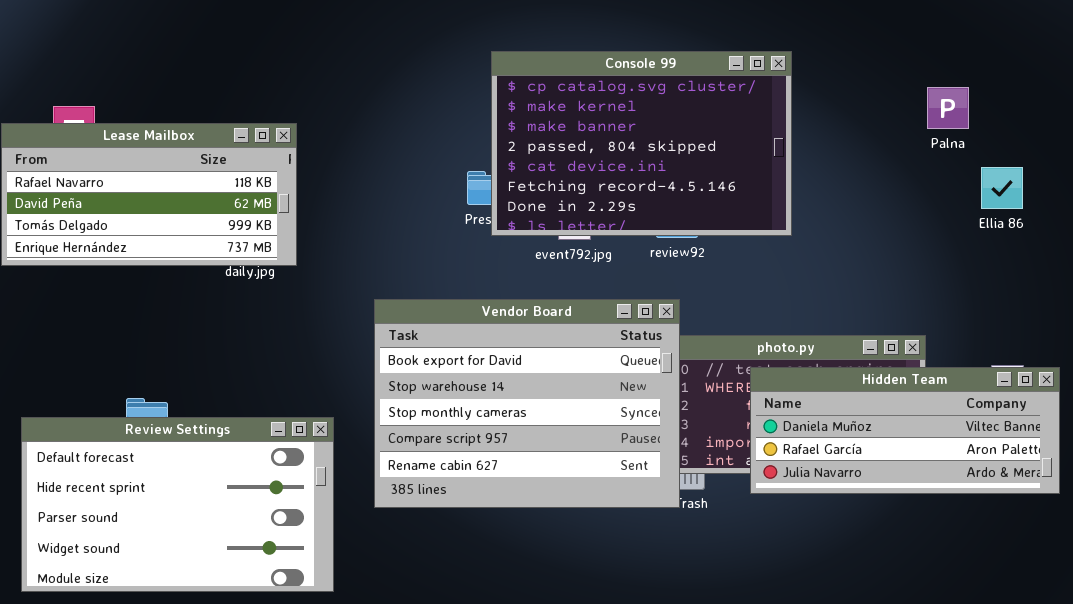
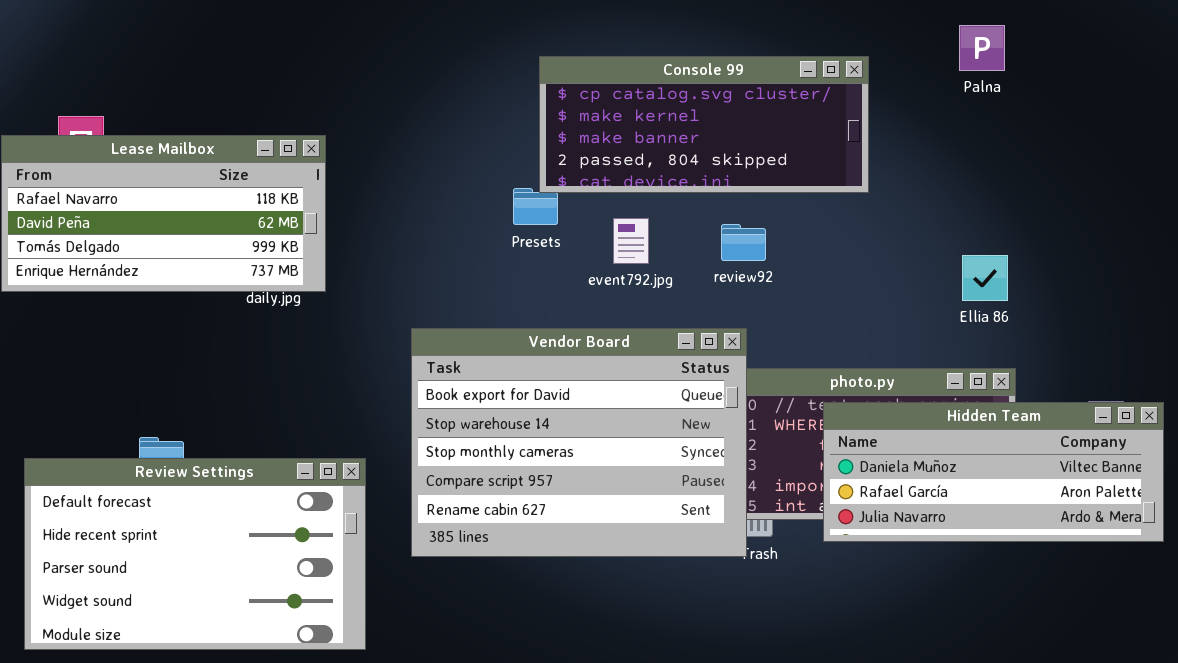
Console 99: [491,51,792,236] -> [539,56,869,193], resized
Palna: [927,87,969,129] -> [959,25,1005,71], moved
Ellia 86: [981,167,1023,209] -> [962,255,1008,301], moved

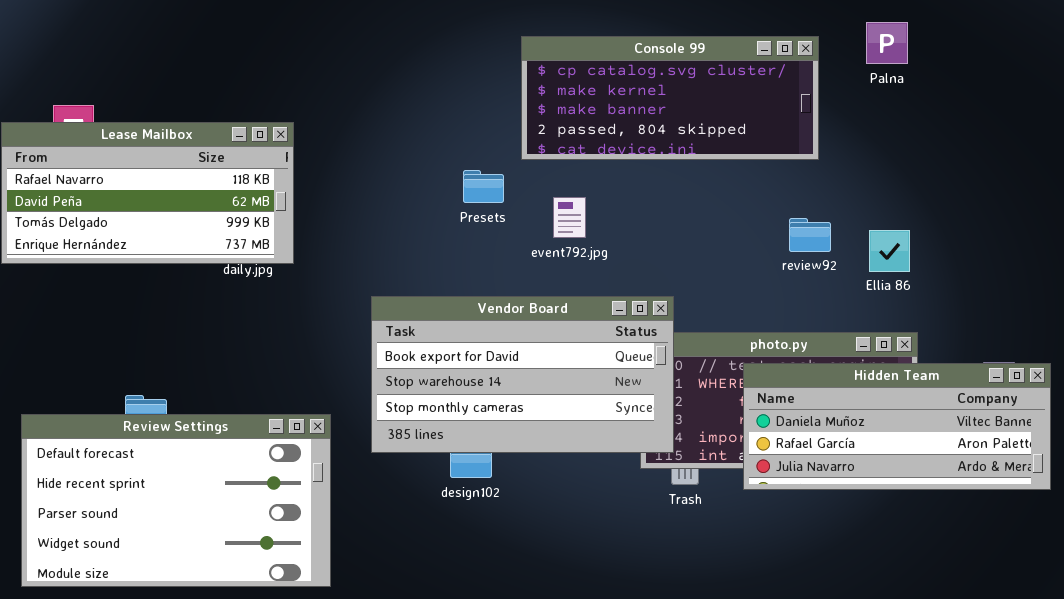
Console 99: [539,56,869,193] -> [521,36,819,160], moved
review92: [721,224,766,261] -> [789,218,831,252], moved
Vendor Board: [411,328,747,557] -> [371,296,674,453], resized

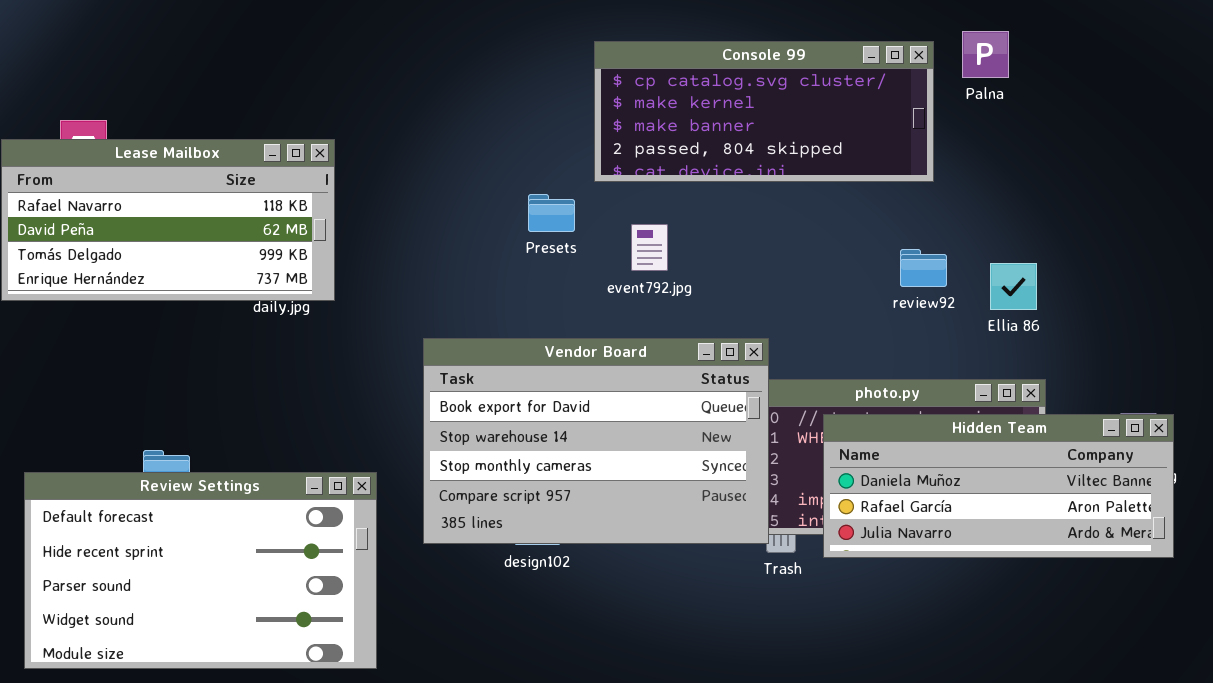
Palna: [866,22,908,64] -> [962,31,1009,78], moved
Vendor Board: [371,296,674,453] -> [423,338,769,544], resized
Hidden Team: [743,363,1051,490] -> [823,414,1174,558], moved

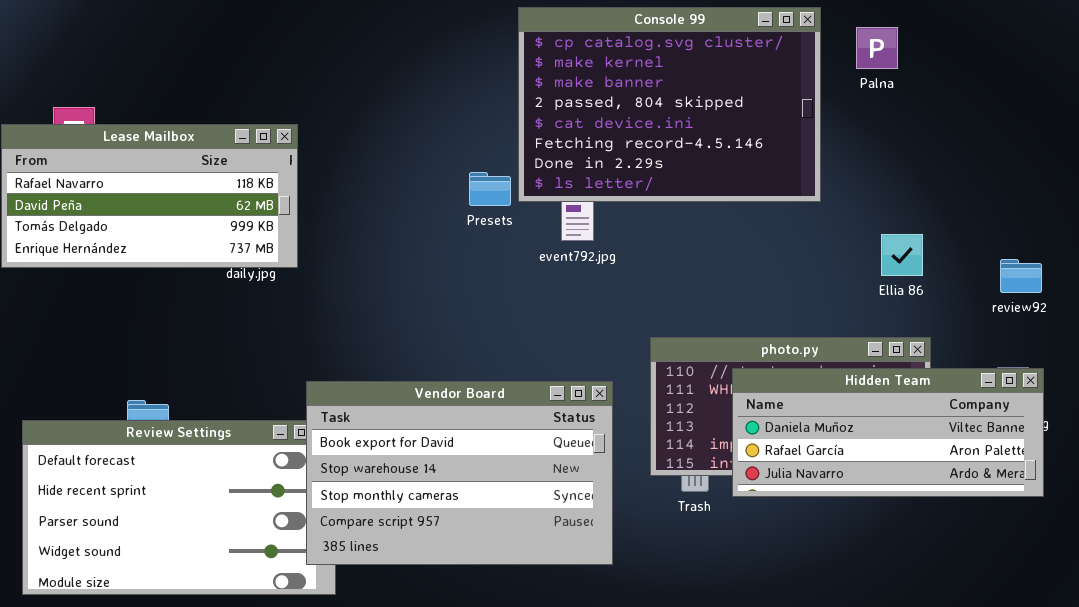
Console 99: [594,41,934,182] -> [518,7,821,202], moved, resized
review92: [900,249,947,287] -> [1000,259,1042,293], moved
Vendor Board: [423,338,769,544] -> [306,381,613,565], moved

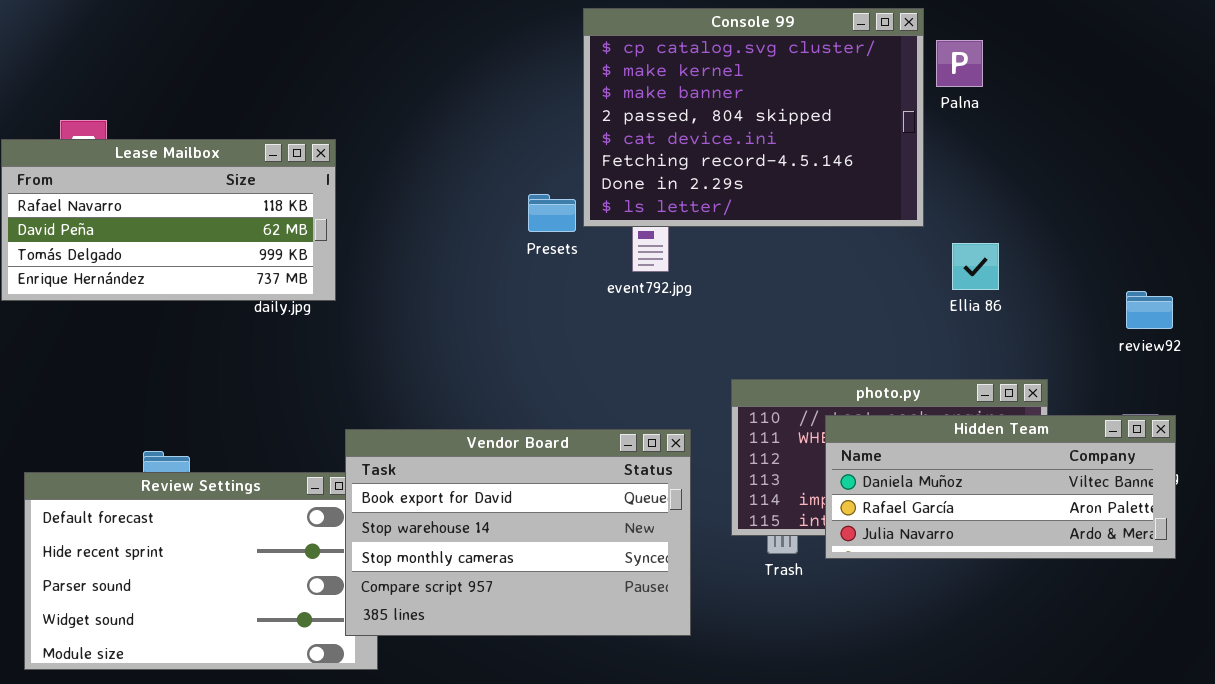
Palna: [856,27,898,69] -> [936,40,983,87], moved
Ellia 86: [881,234,923,276] -> [952,243,999,290], moved

